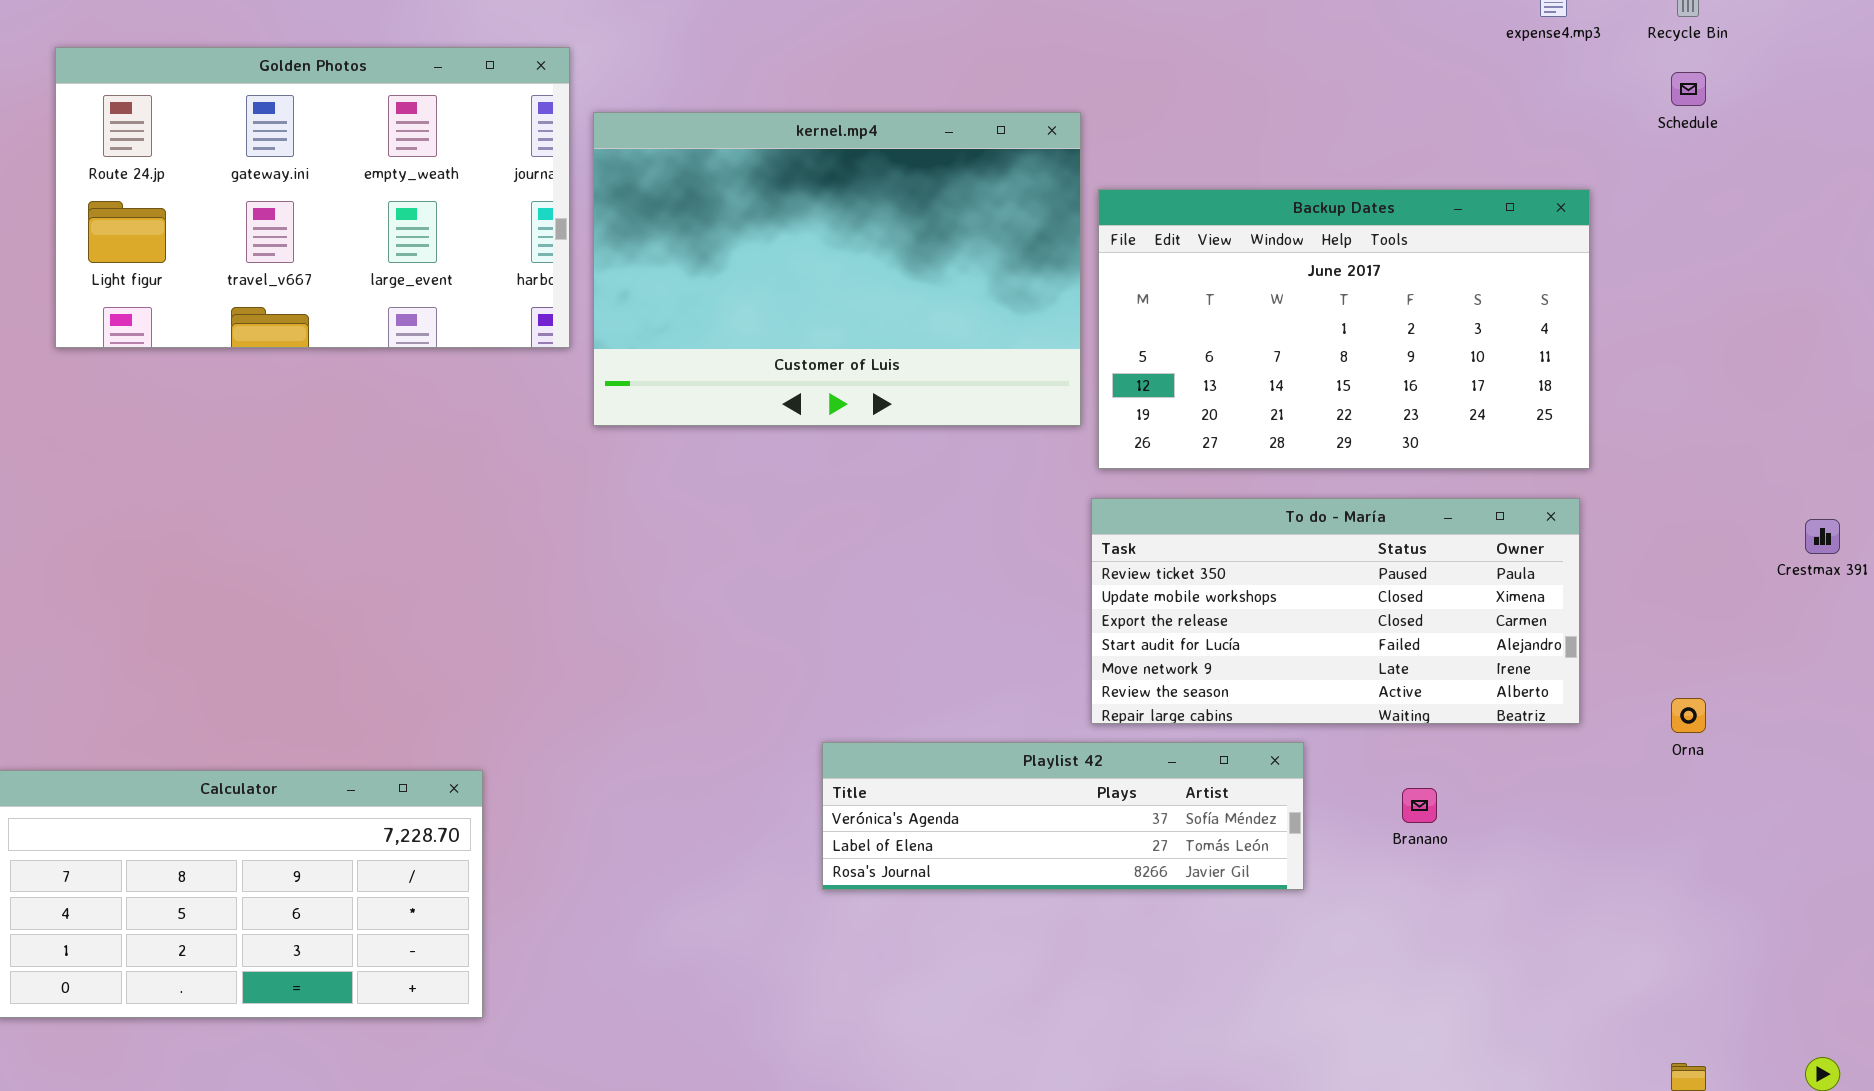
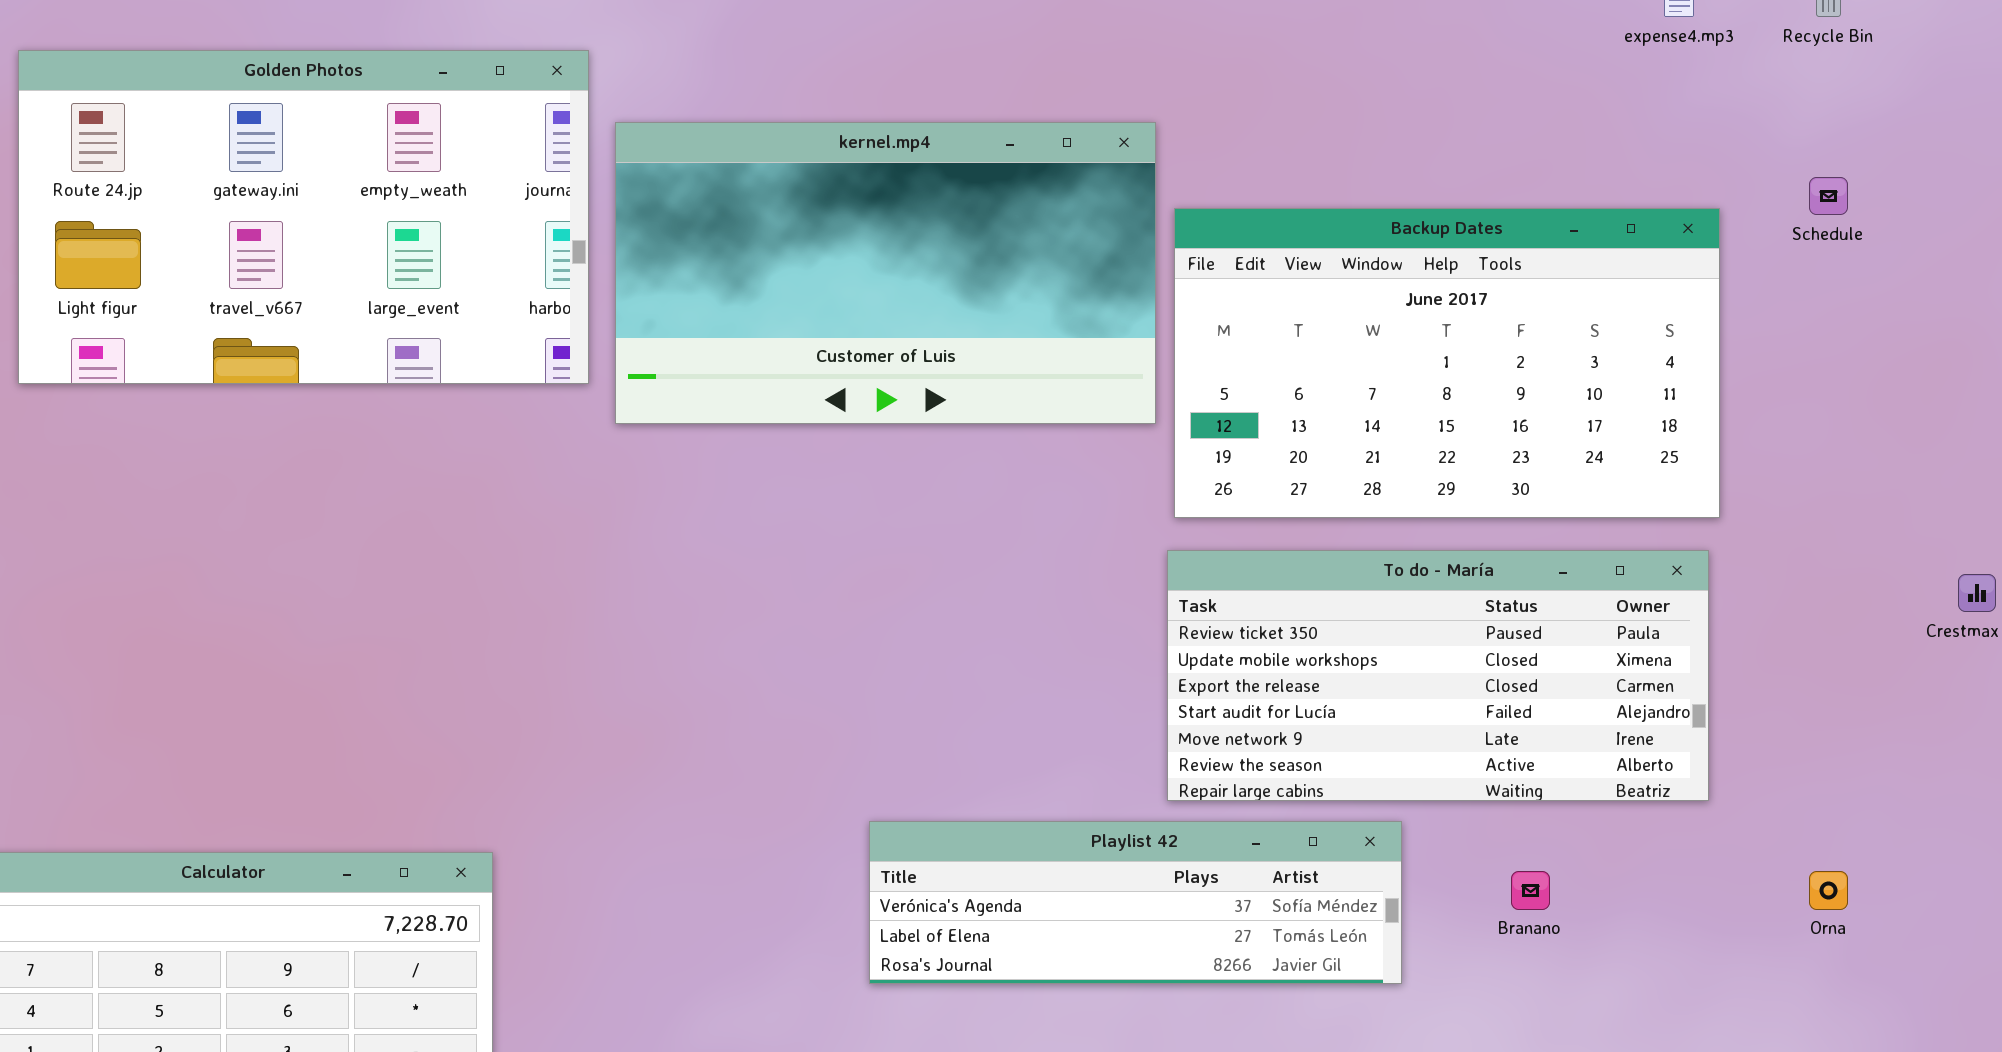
Schedule: [1671,72,1706,106] -> [1809,177,1848,215], moved
kernel.mp4: [593,112,1081,426] -> [615,122,1156,424], resized
Orna: [1671,698,1706,733] -> [1809,871,1848,910], moved

